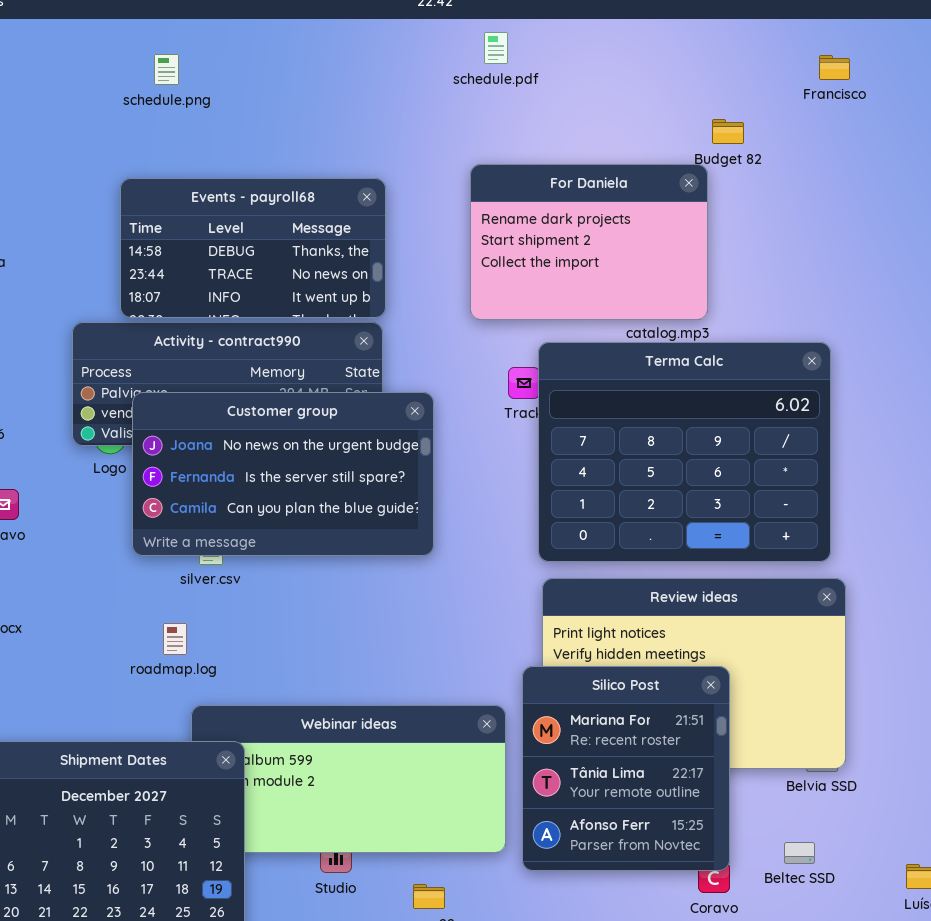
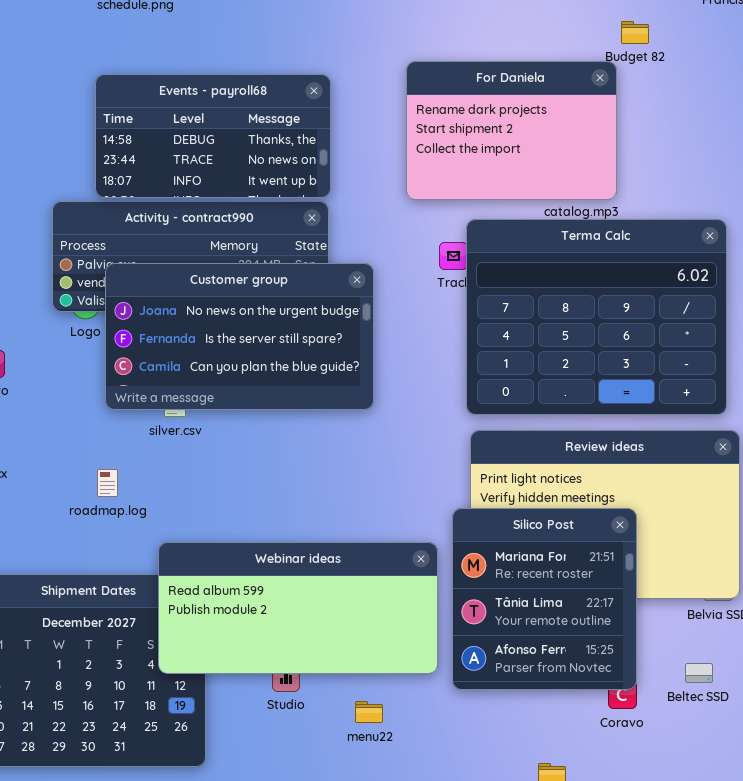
roadmap.log: [163,623,187,655] -> [97,469,118,497], moved
Webinar ideas: [191,705,506,853] -> [158,542,438,674], raised

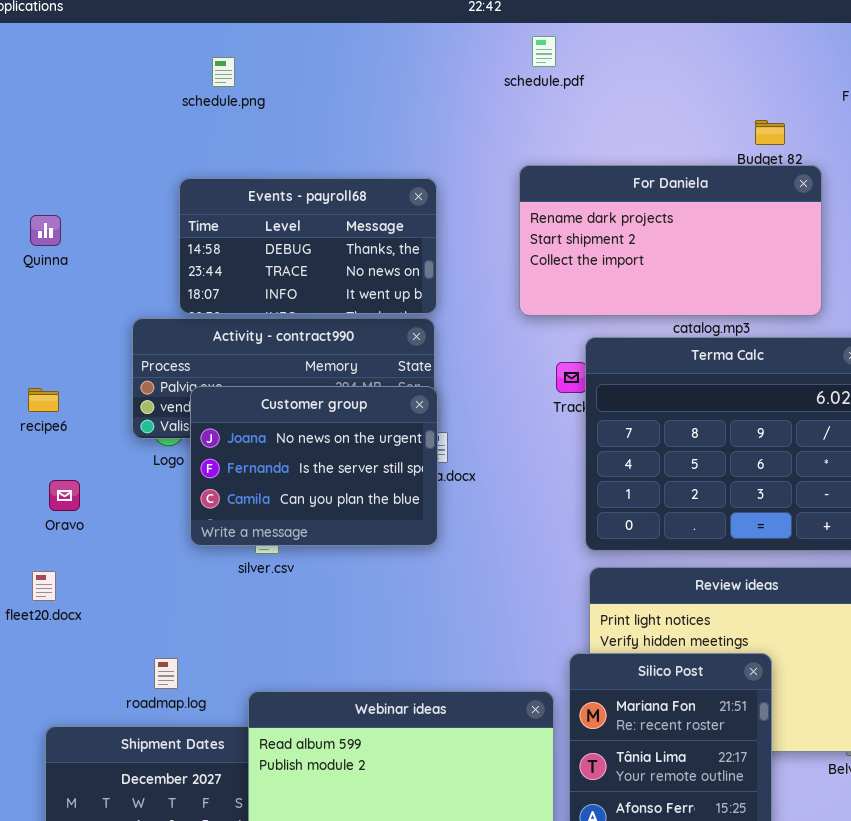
For Daniela: [406,61,617,200] -> [519,165,822,316], resized
Customer group: [105,263,374,410] -> [190,386,438,546], resized
roadmap.log: [97,469,118,497] -> [154,658,178,689], moved

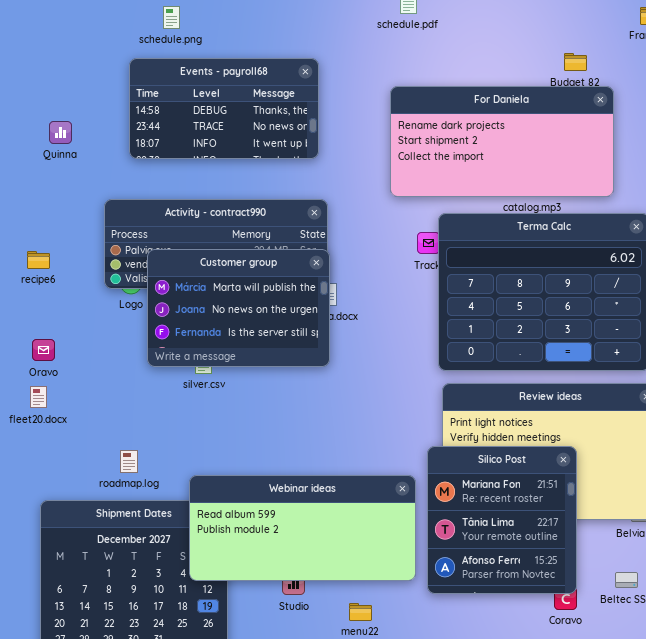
Events - payroll68: [179,178,437,314] -> [129,58,319,159], moved
Quinna: [30,215,61,246] -> [49,121,72,144], moved
Customer group: [190,386,438,546] -> [147,249,330,367], scrolled up 1 row
Oravo: [49,480,80,511] -> [32,339,55,361], moved

